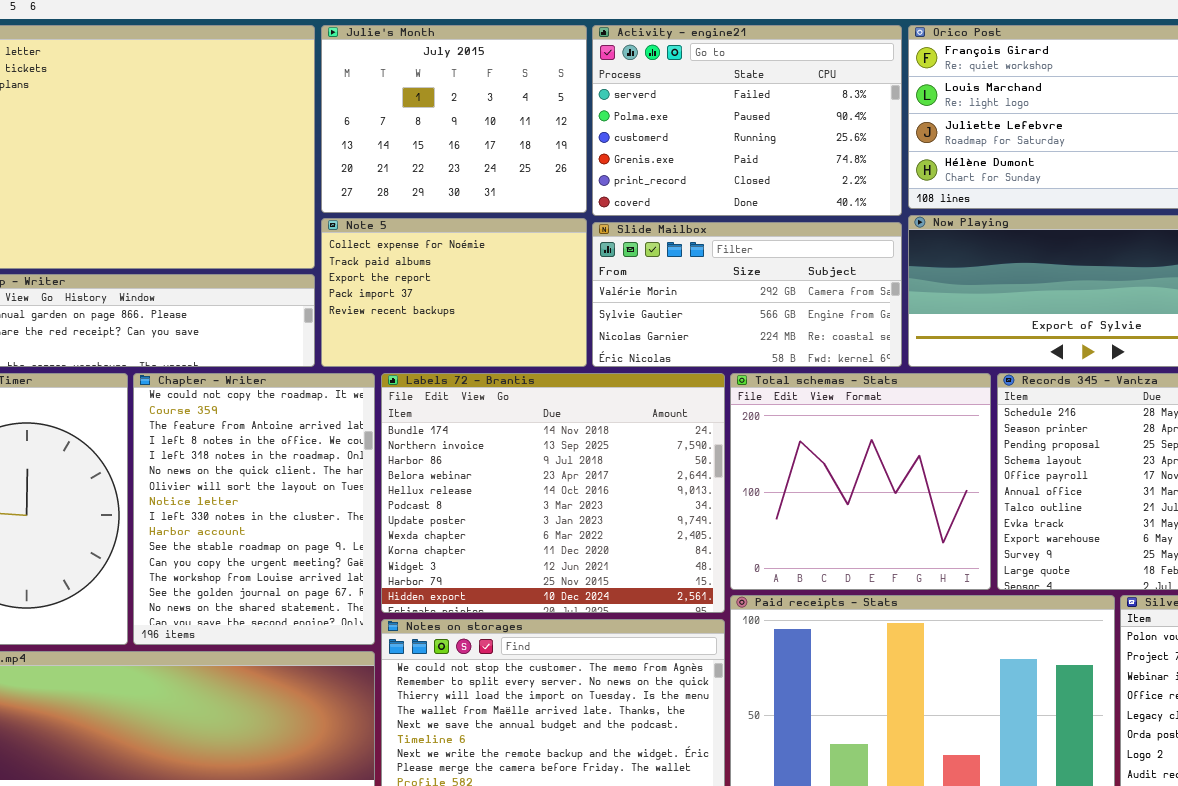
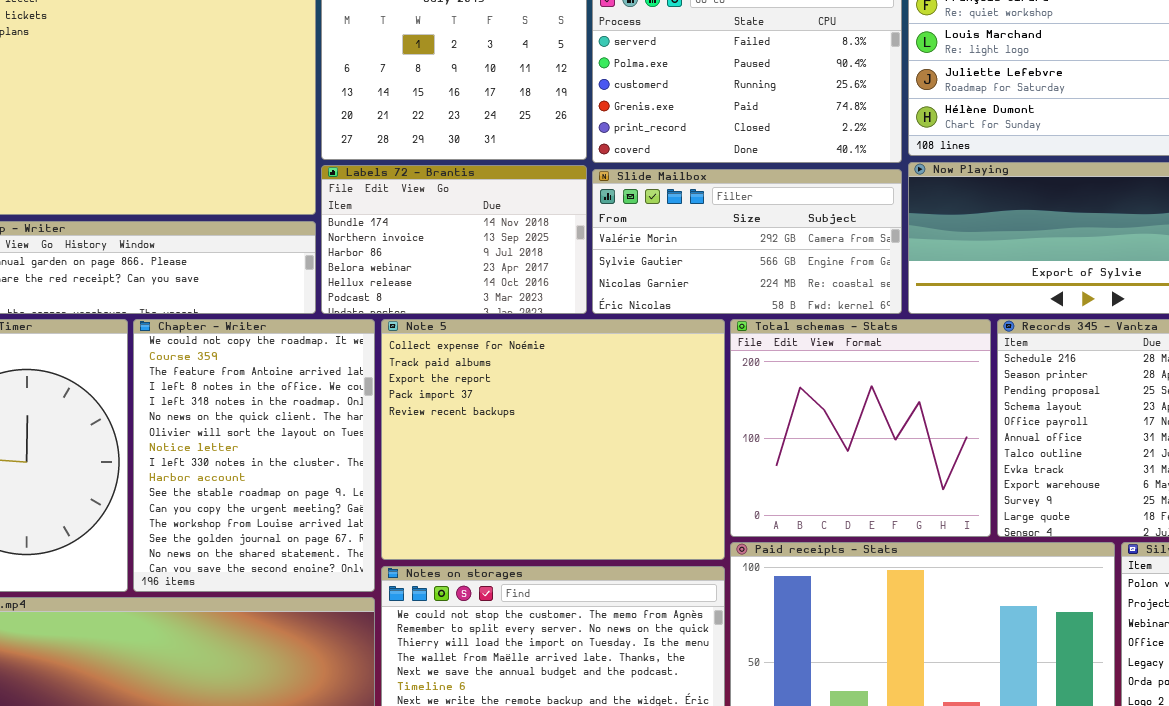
Note 5: [321,218,587,367] -> [381,319,725,560], moved, resized
Labels 72 - Brantis: [381,373,725,613] -> [321,165,587,314], moved, resized

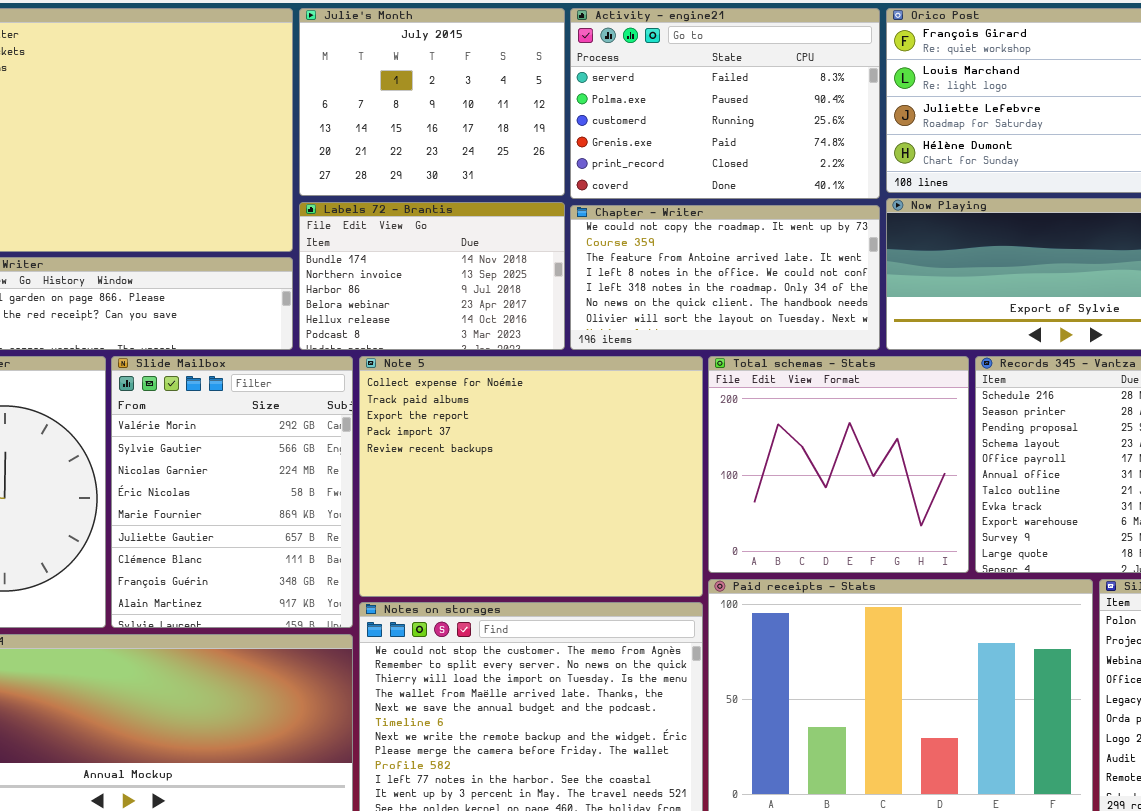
Slide Mailbox: [592,169,902,314] -> [111,356,353,628], moved, resized
Chapter - Writer: [133,319,375,592] -> [570,205,880,350], moved, resized

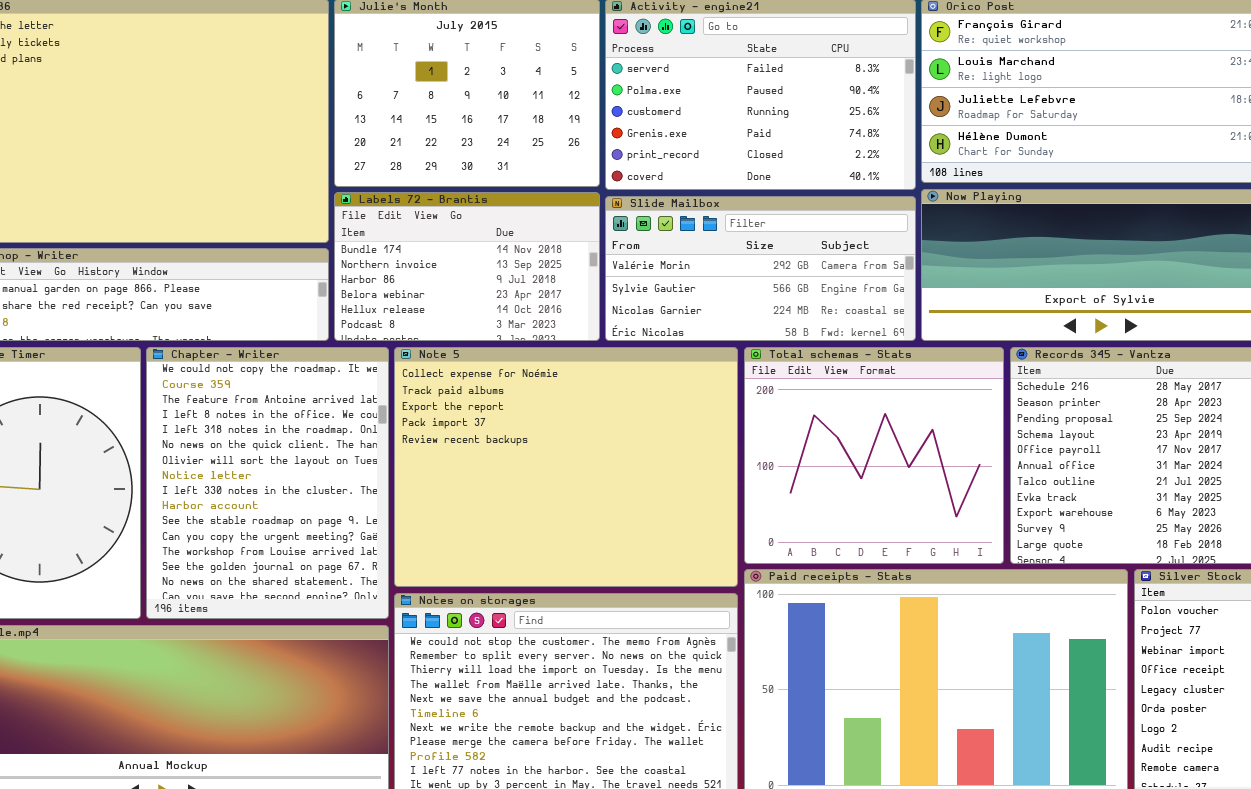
Chapter - Writer: [570,205,880,350] -> [146,347,389,619], moved, resized
Slide Mailbox: [111,356,353,628] -> [605,196,916,341], moved, resized

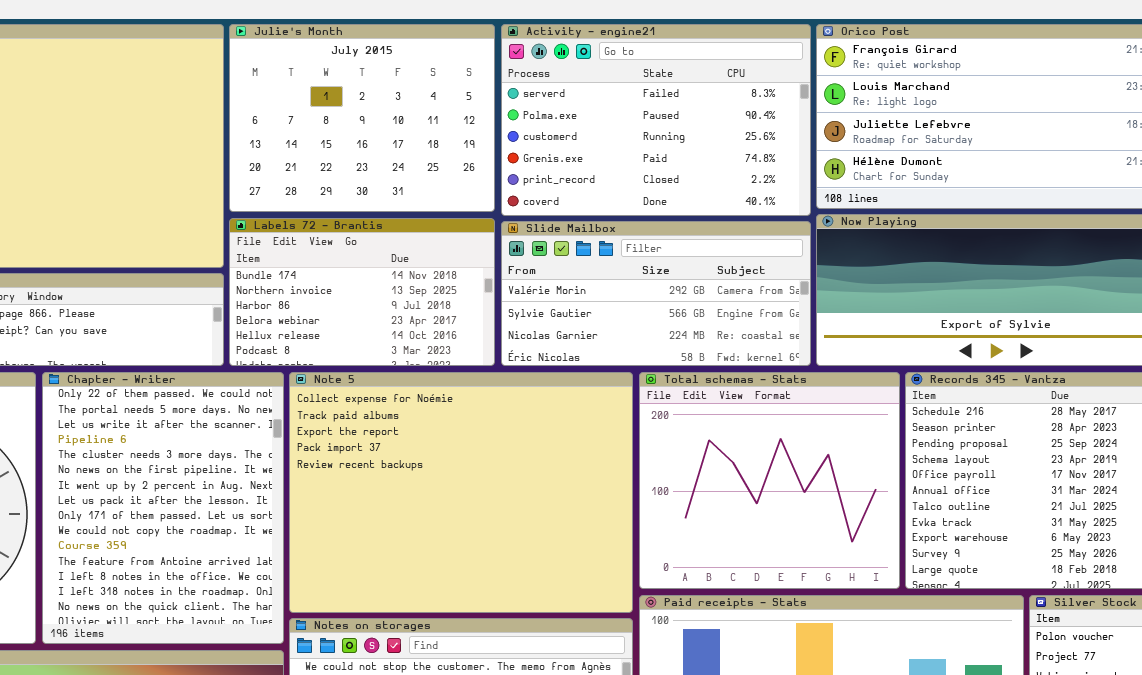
Chapter - Writer: [146,347,389,619] -> [42,372,284,644], scrolled up 9 rows

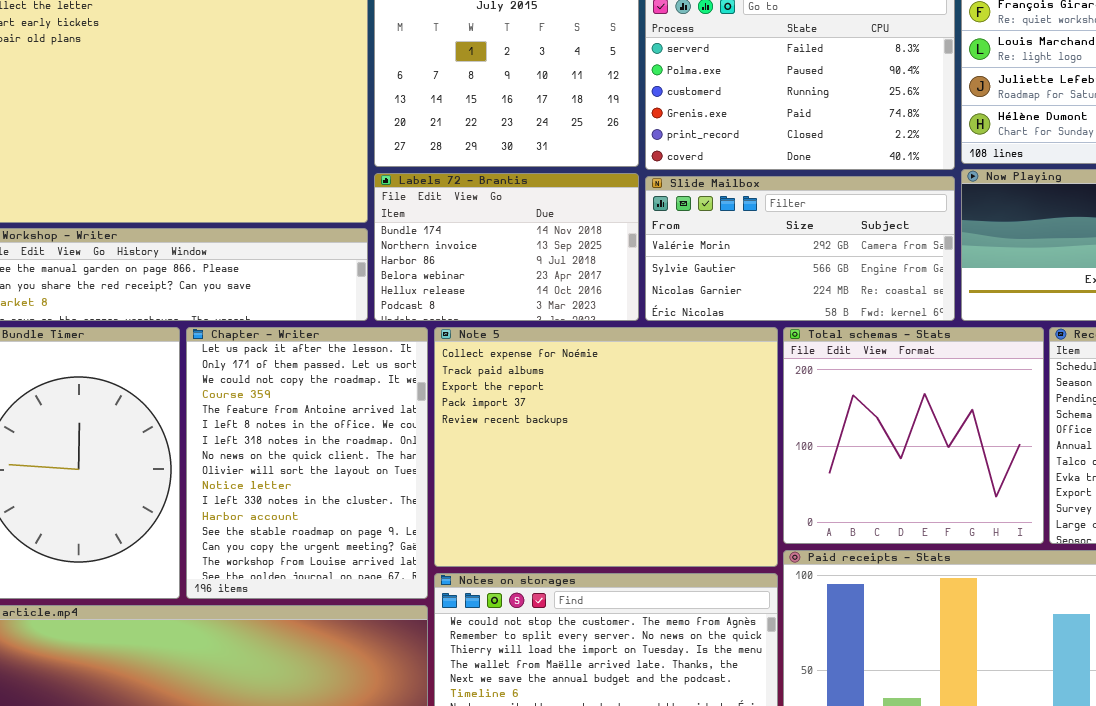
Chapter - Writer: [42,372,284,644] -> [186,327,428,599], scrolled down 7 rows

